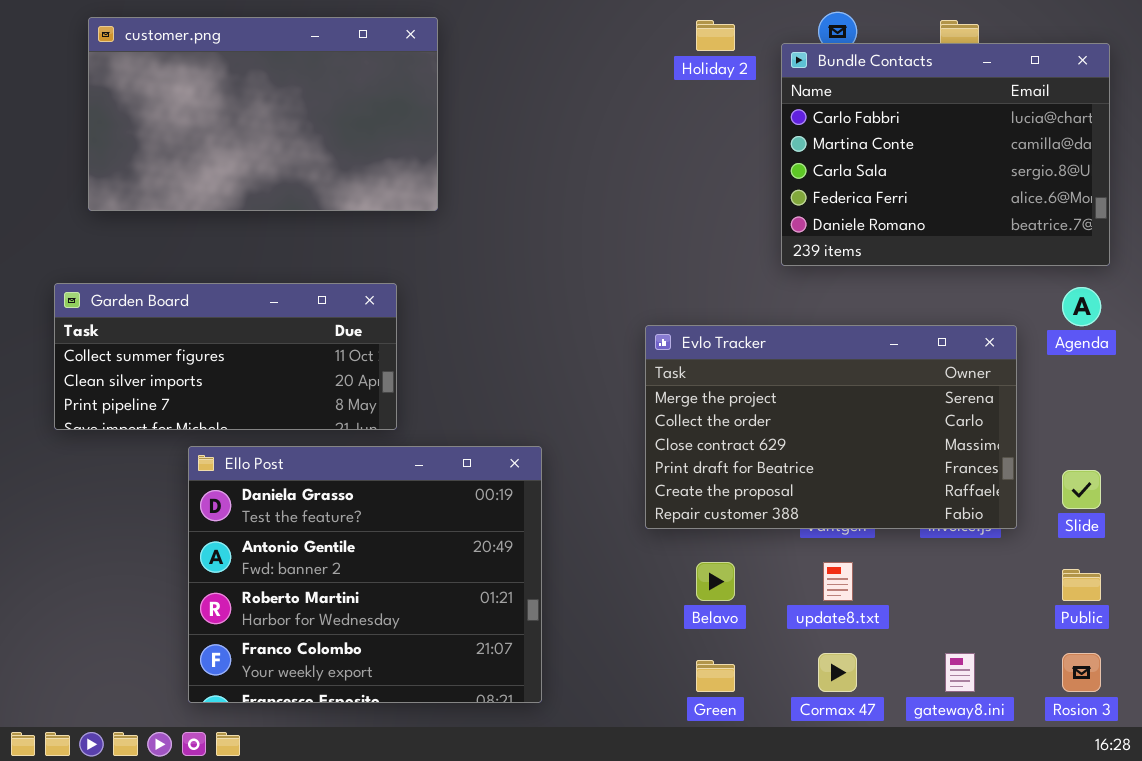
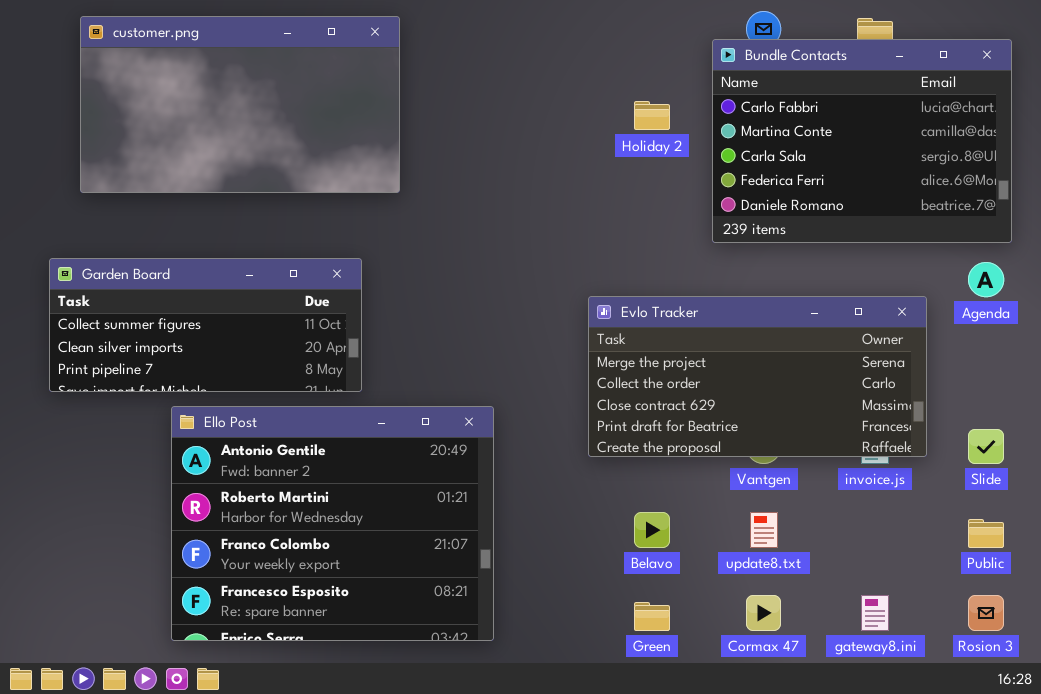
Holiday 2: [696,20,735,51] -> [634,101,670,130], moved
Evlo Tracker: [645,325,1017,529] -> [588,296,927,457], resized
Ello Post: [188,446,542,703] -> [171,406,494,641], scrolled down 1 row

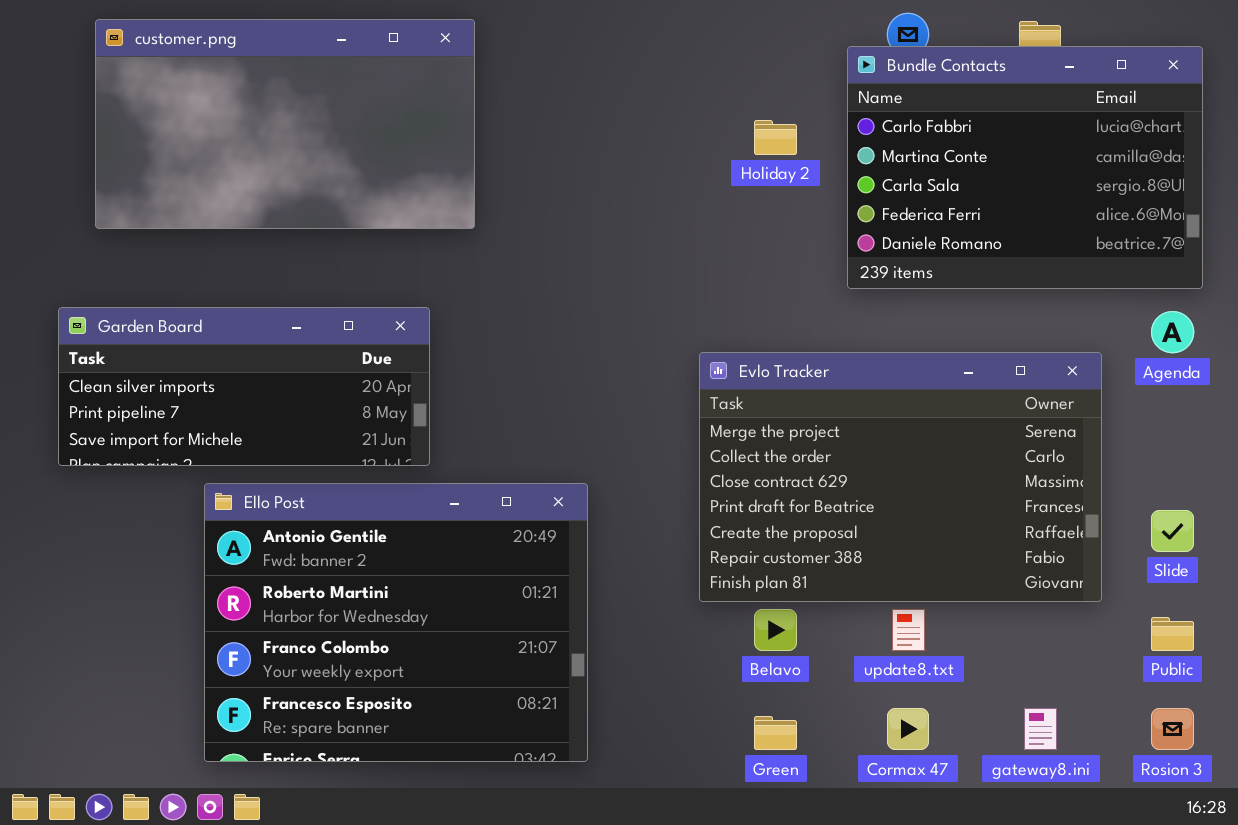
Garden Board: [49,258,362,392] -> [58,307,430,466], scrolled down 1 row
Evlo Tracker: [588,296,927,457] -> [699,352,1102,602], resized

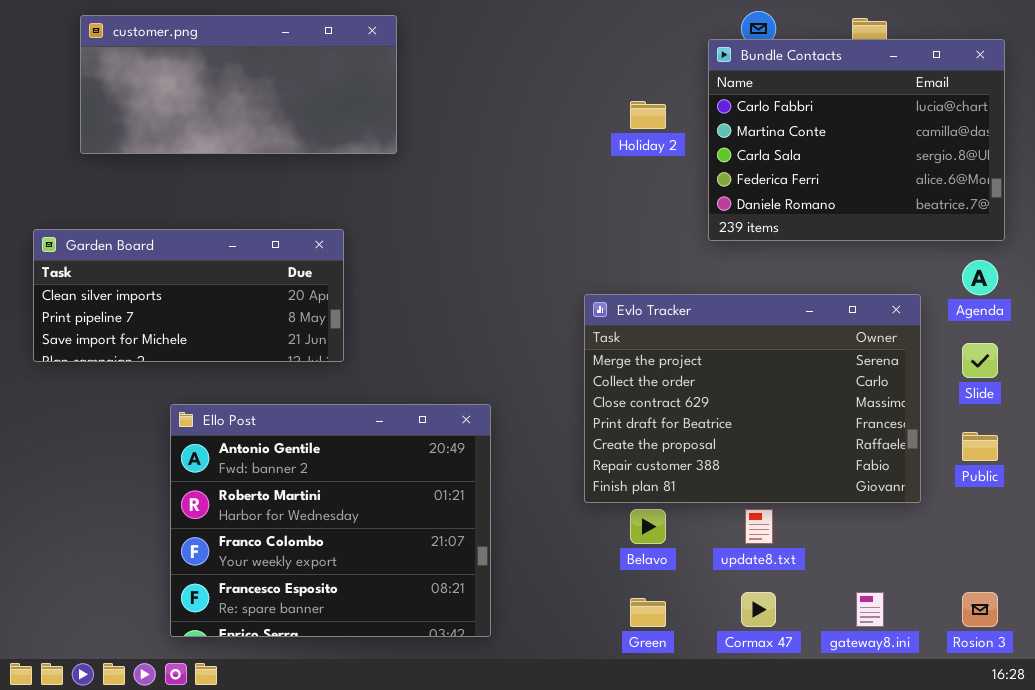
customer.png: [95,19,475,229] -> [80,15,397,154], resized
Garden Board: [58,307,430,466] -> [33,229,344,362], moved
Slide: [1151,510,1194,552] -> [962,343,998,378], moved
Public: [1151,617,1194,651] -> [962,432,998,461], moved

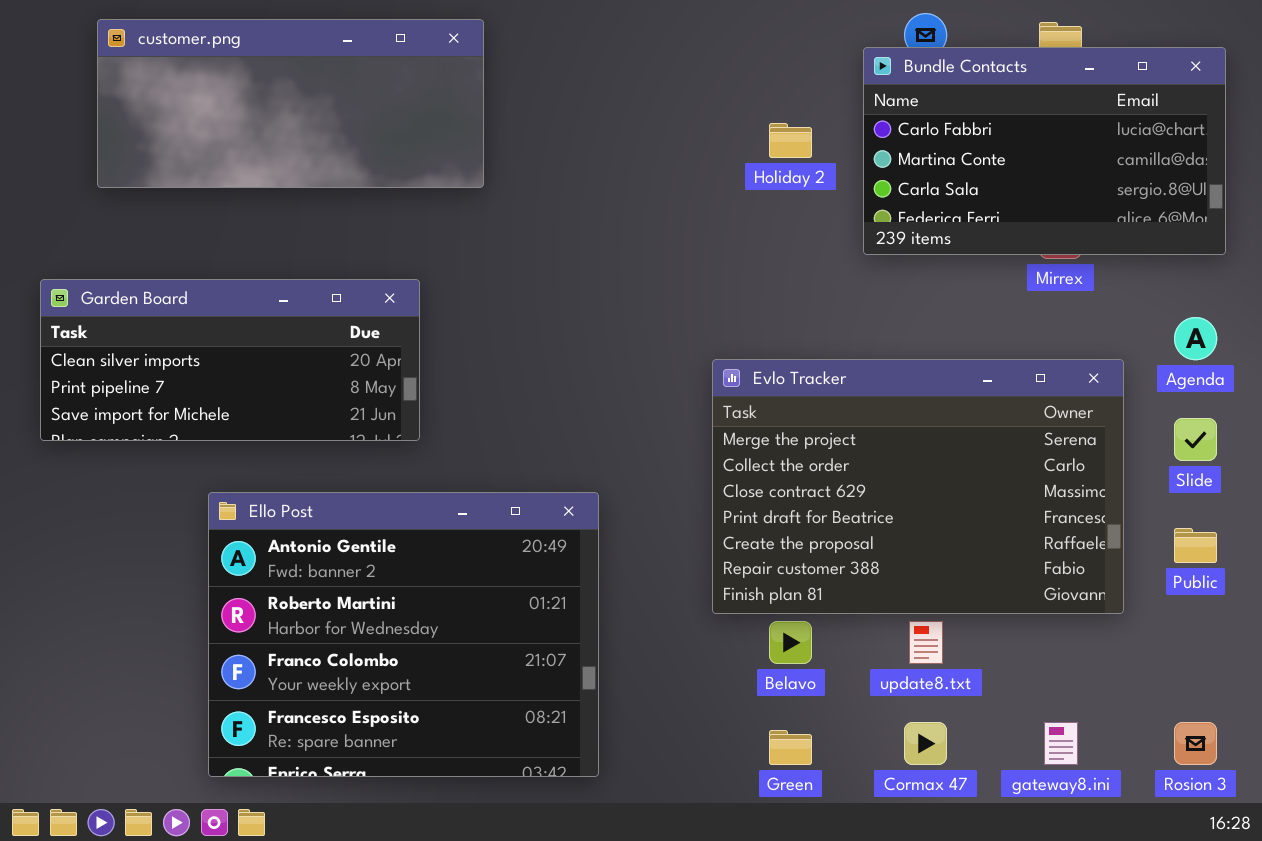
Bundle Contacts: [708,39,1005,241] -> [863,47,1226,255], resized

